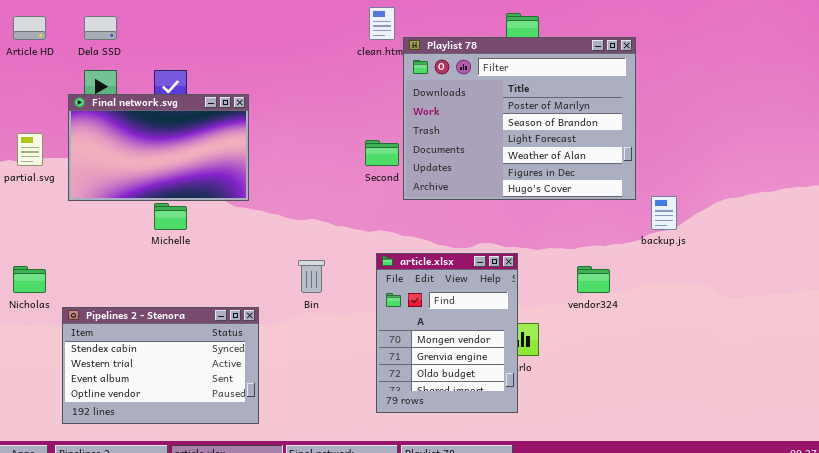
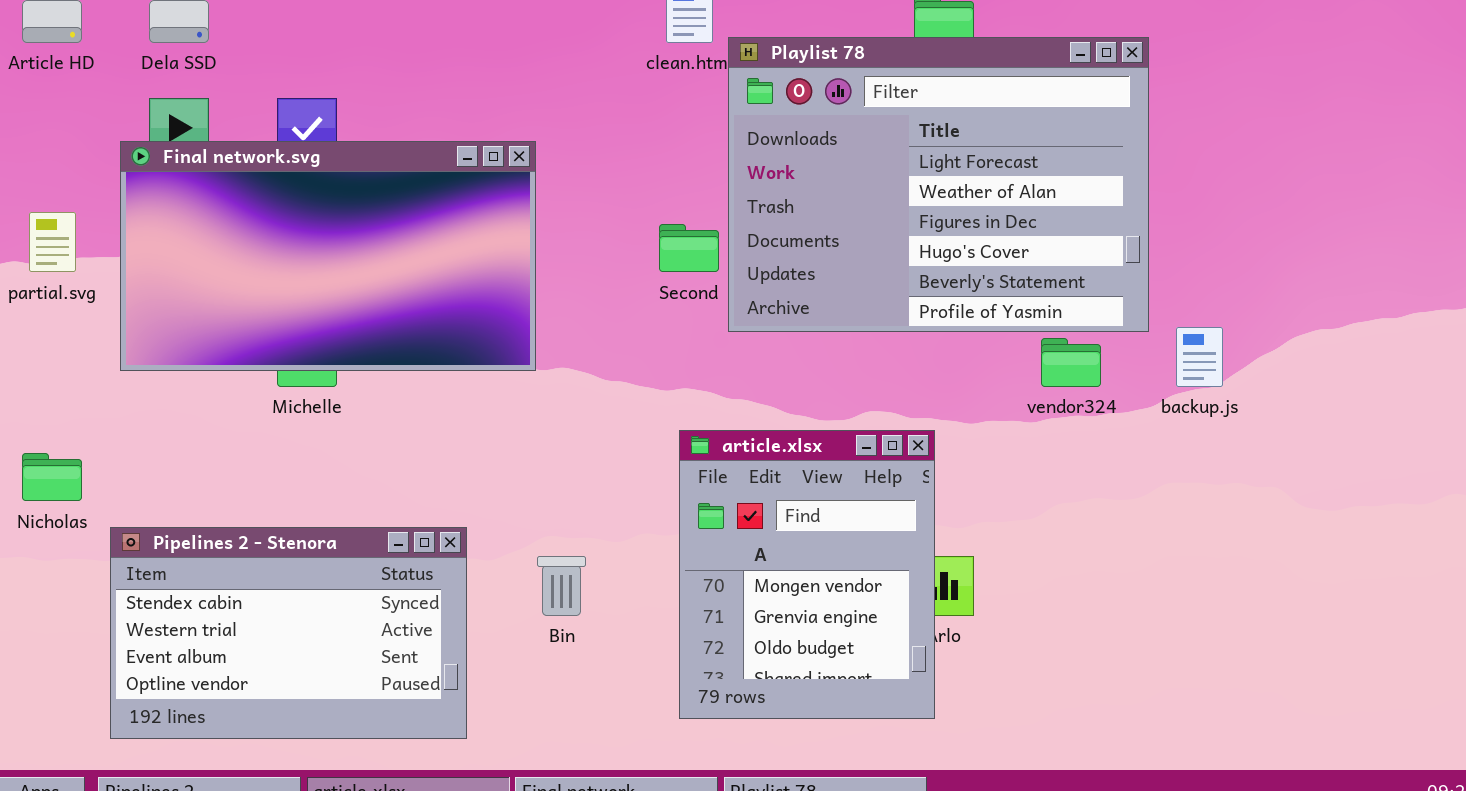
Playlist 78: [403,37,636,200] -> [728,37,1149,332], scrolled down 2 rows
Final network.svg: [68,94,249,201] -> [120,141,536,371], resized
Bin: [298,260,325,293] -> [537,556,586,616], moved
vendor324: [577,266,610,293] -> [1041,338,1101,387], moved

